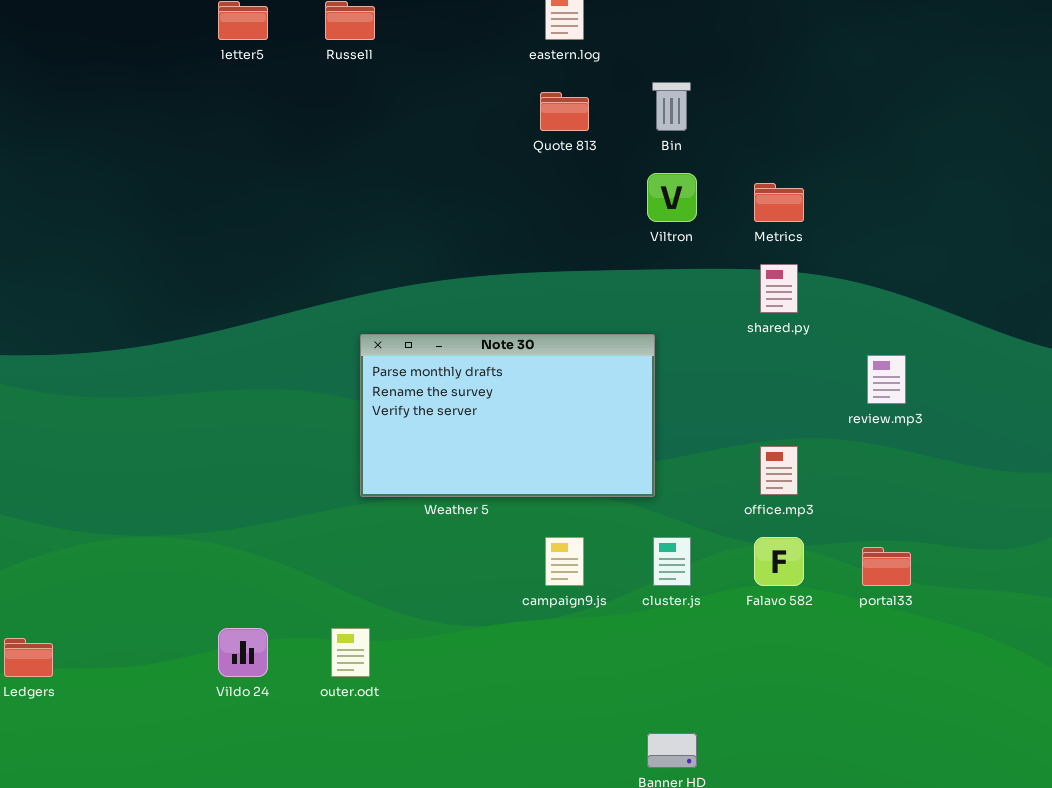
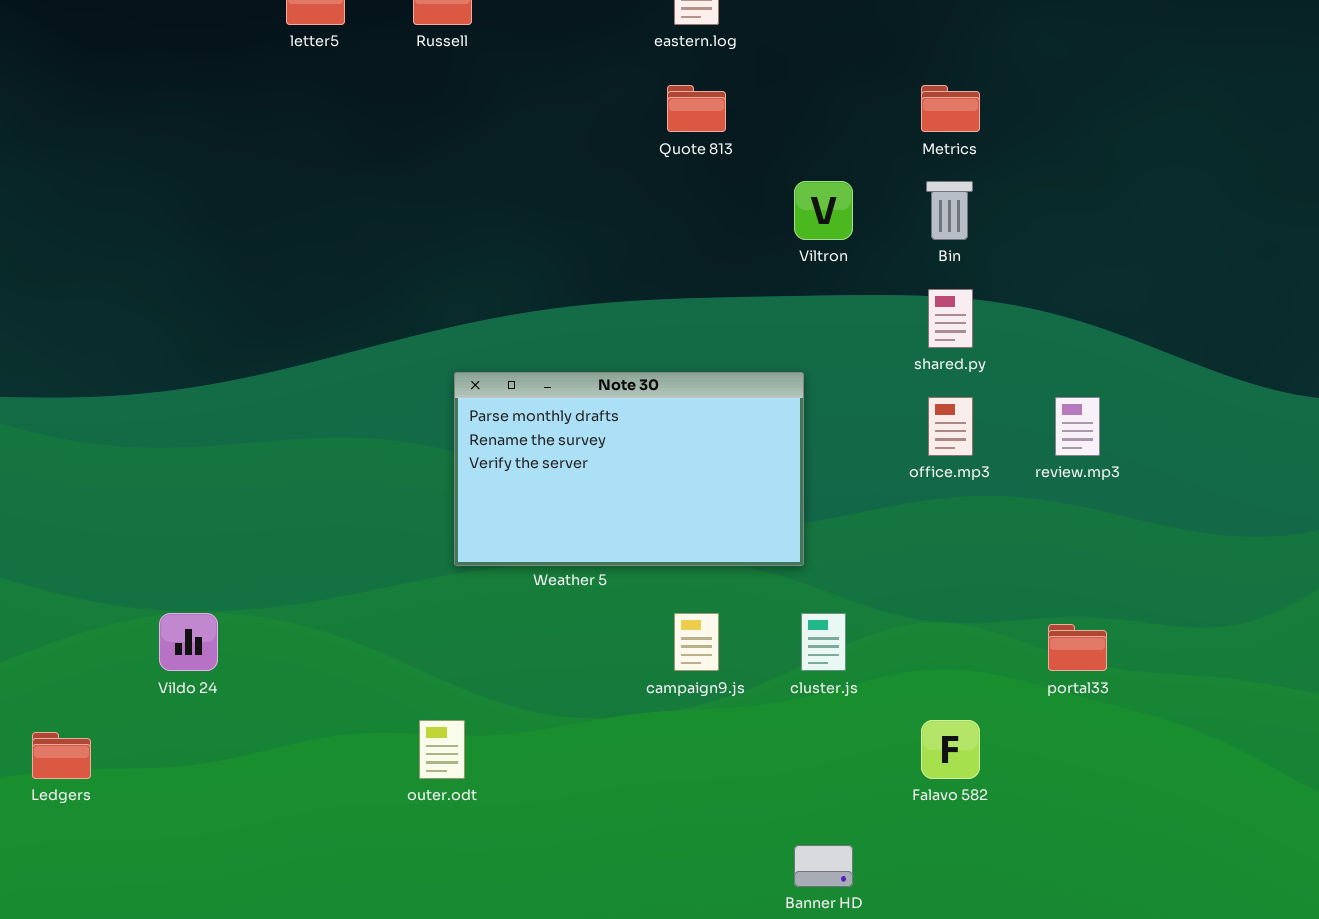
Bin: [652,82,691,131] -> [926,181,973,240], moved
Metrics: [754,183,804,222] -> [921,85,980,132], moved
office.mp3: [760,446,798,495] -> [928,397,973,456], moved
Falavo 582: [754,537,804,586] -> [921,720,980,779], moved
Vildo 24: [218,628,268,677] -> [159,613,218,671], moved

